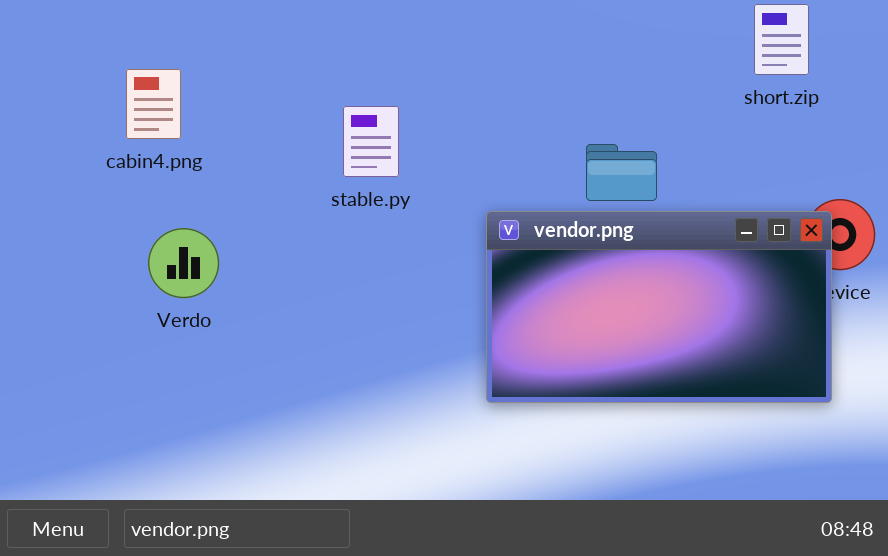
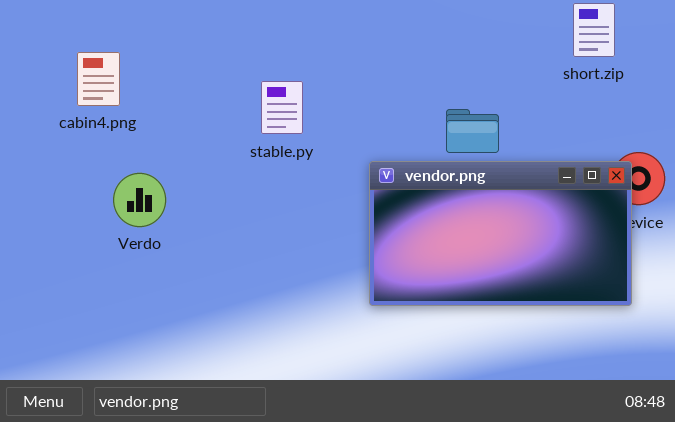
cabin4.png: [126,69,181,139] -> [77,52,120,106], moved

